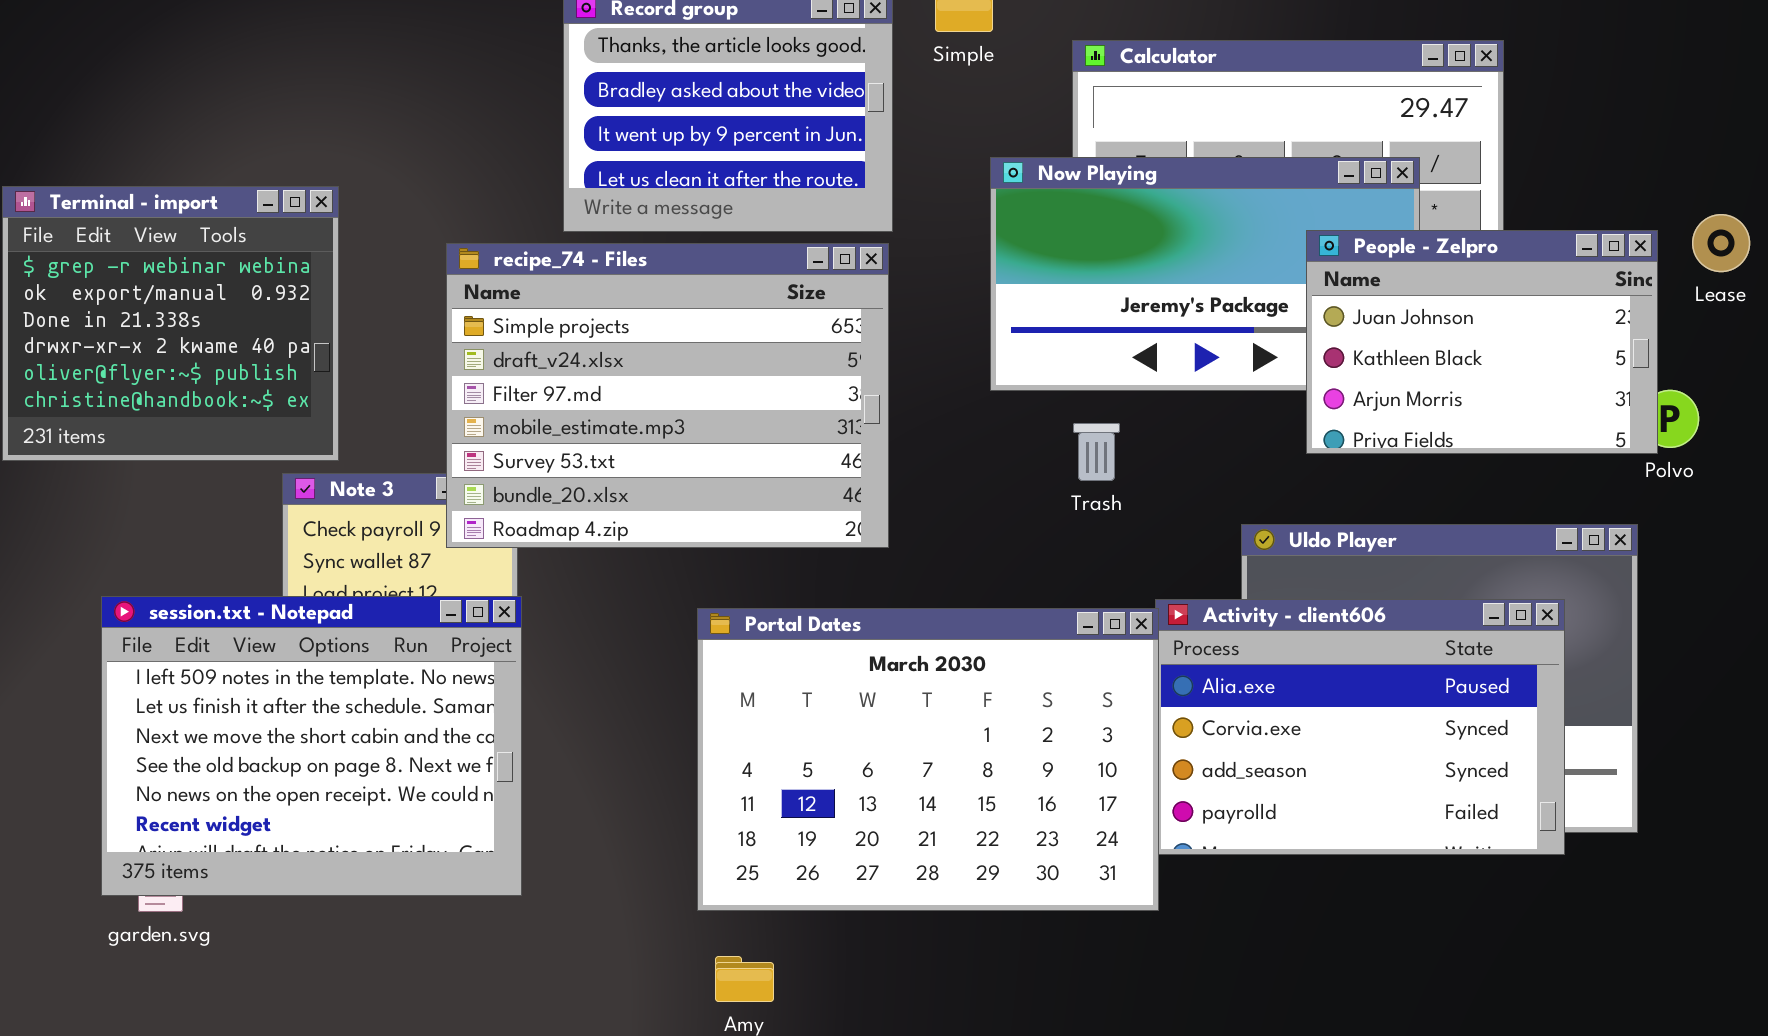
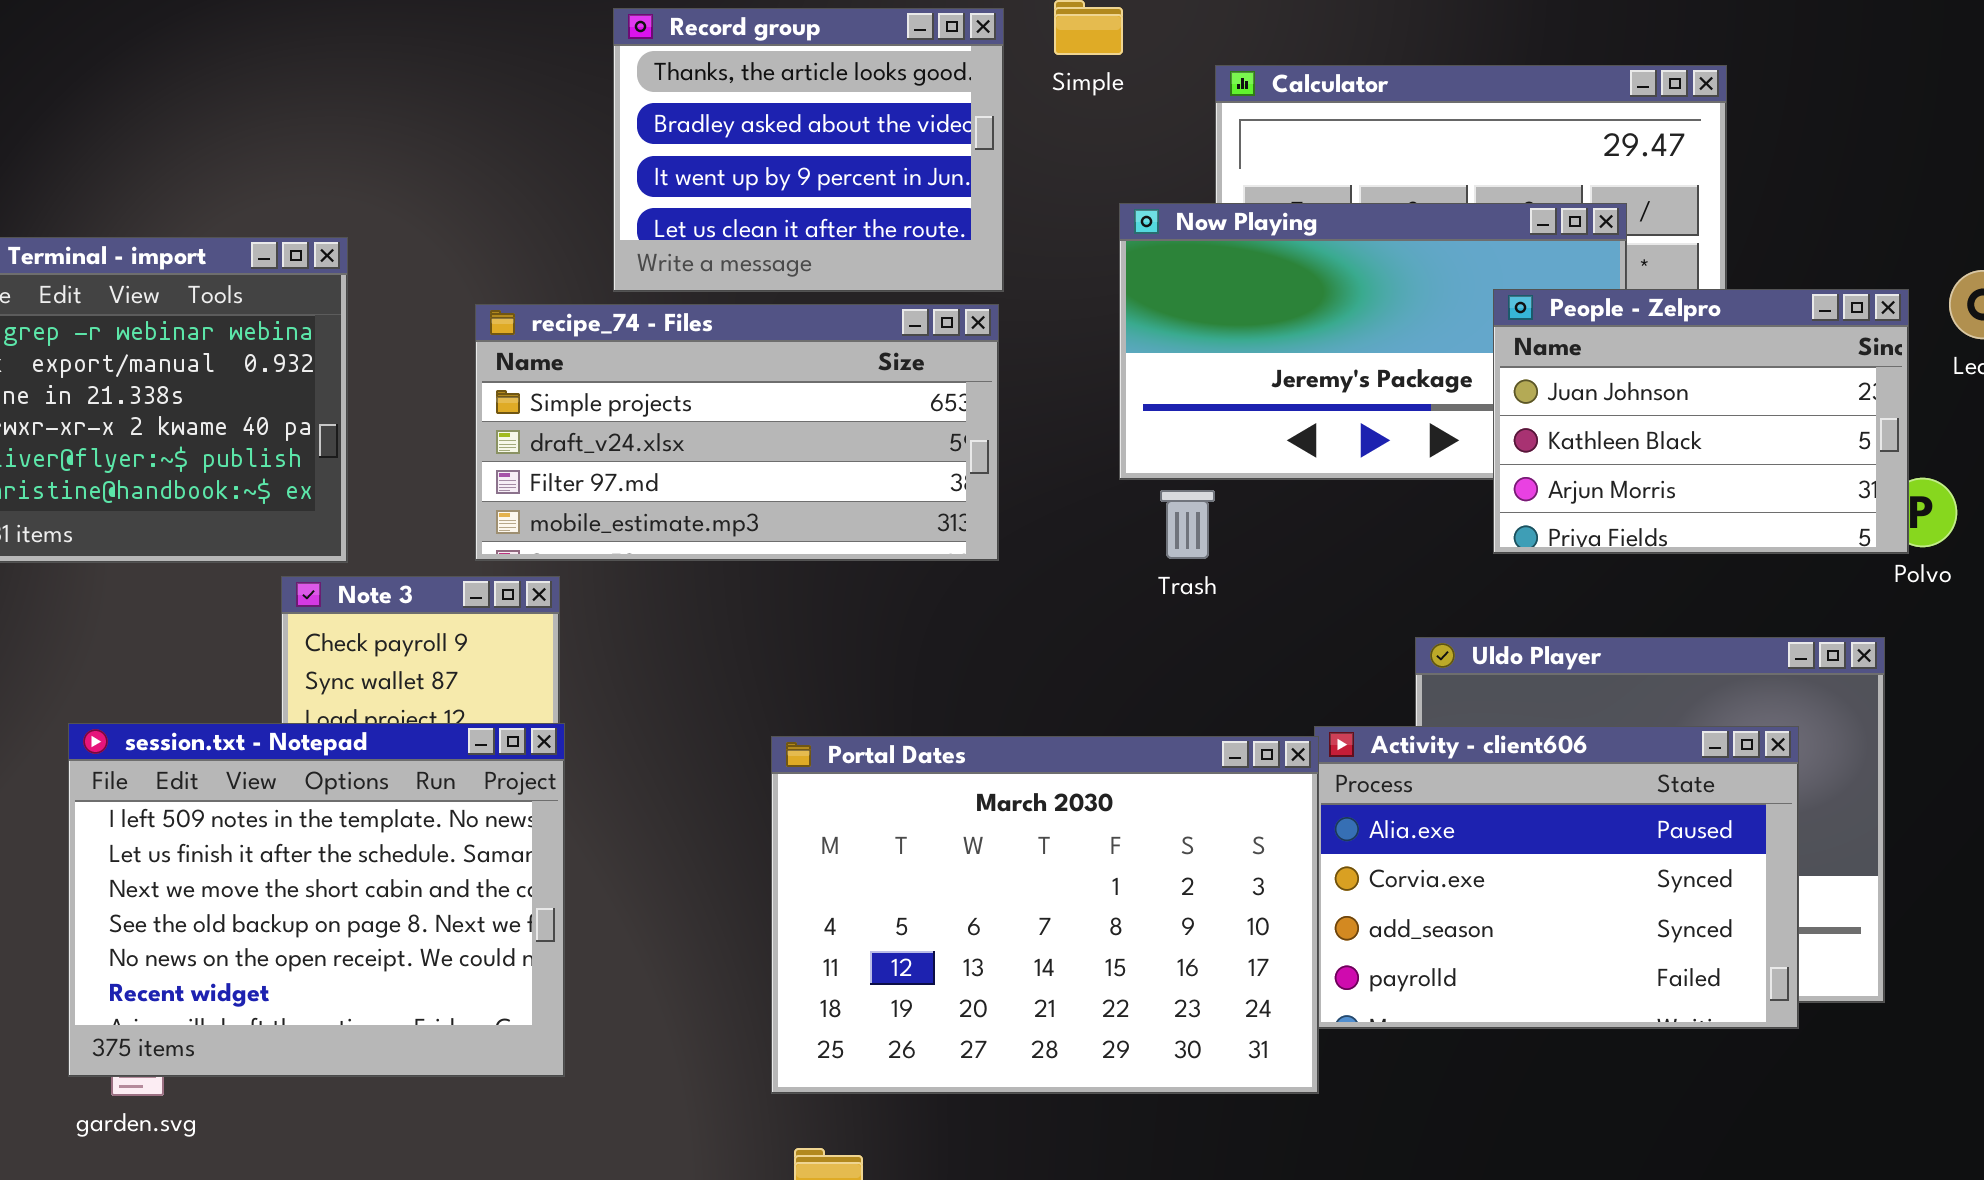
recipe_74 - Files: [446,243,889,548] -> [475,304,999,561], resized
Trash: [1073,423,1120,481] -> [1160,490,1215,559], moved

